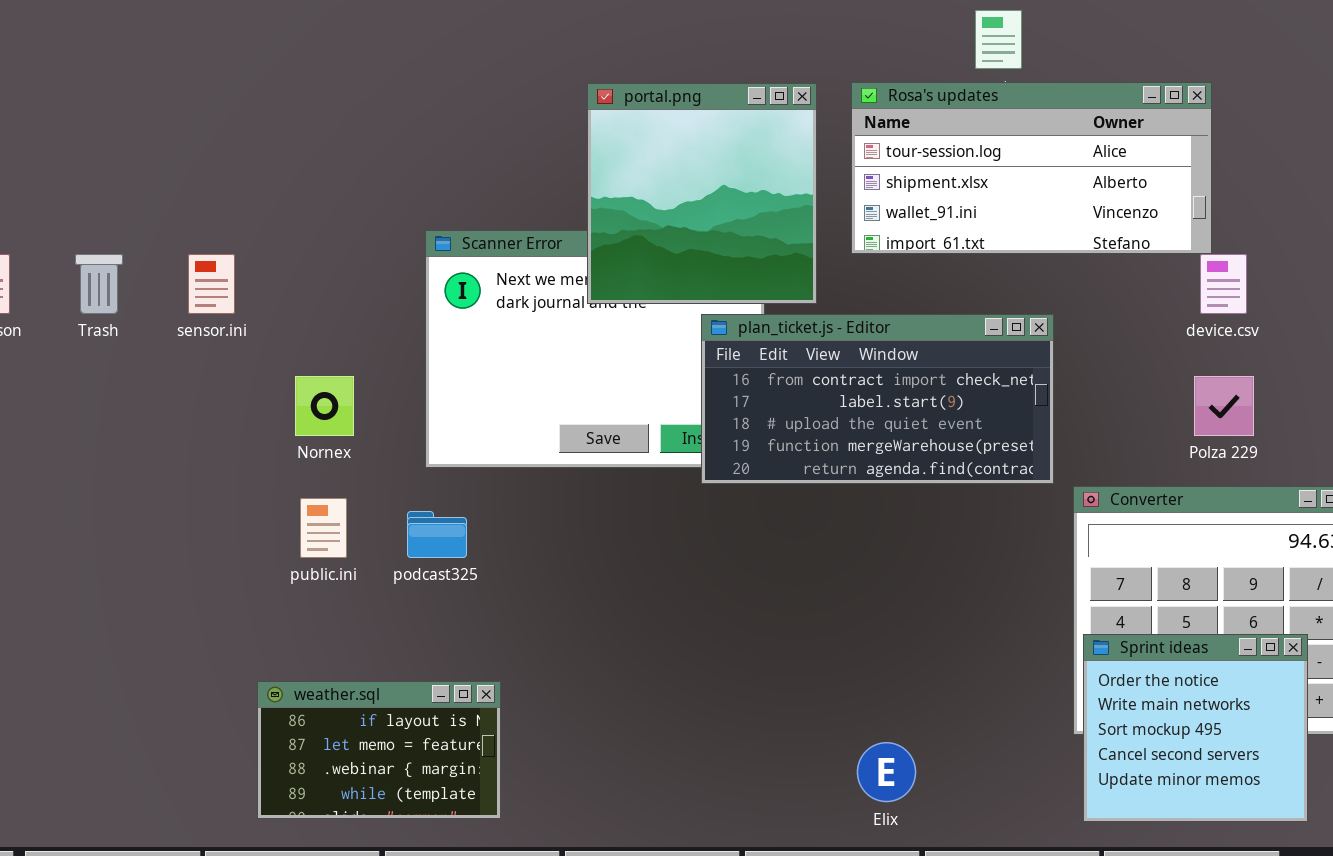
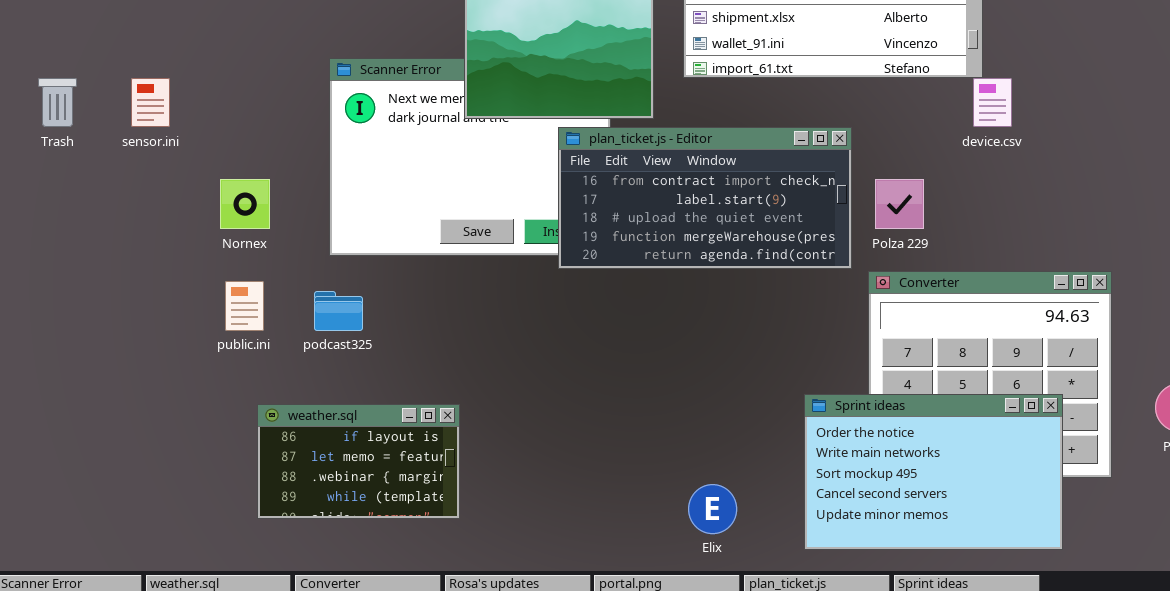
Polza 229: [1194,376,1254,436] -> [875,179,924,229], moved
Sprint ideas: [1083,634,1308,822] -> [804,394,1063,550], resized
weather.sql: [257,681,501,819] -> [257,404,460,519], moved

